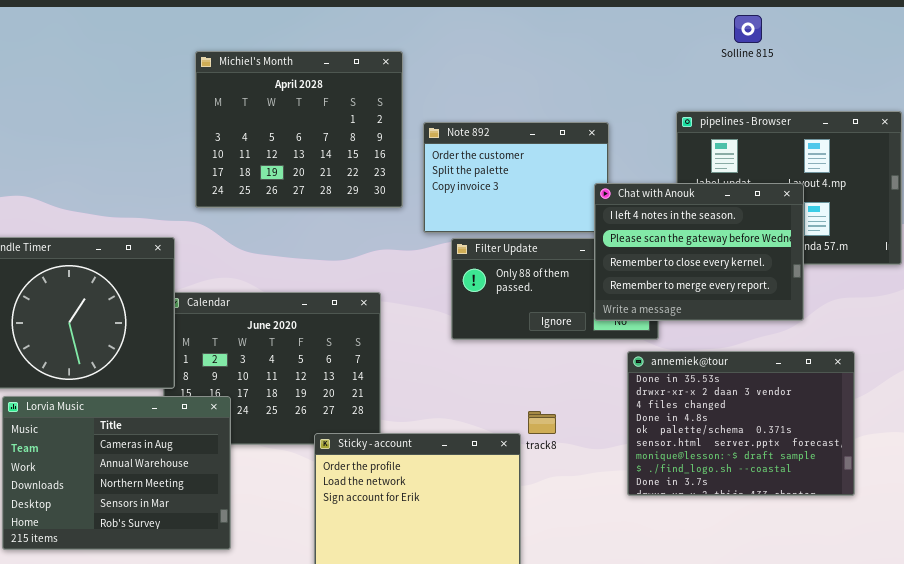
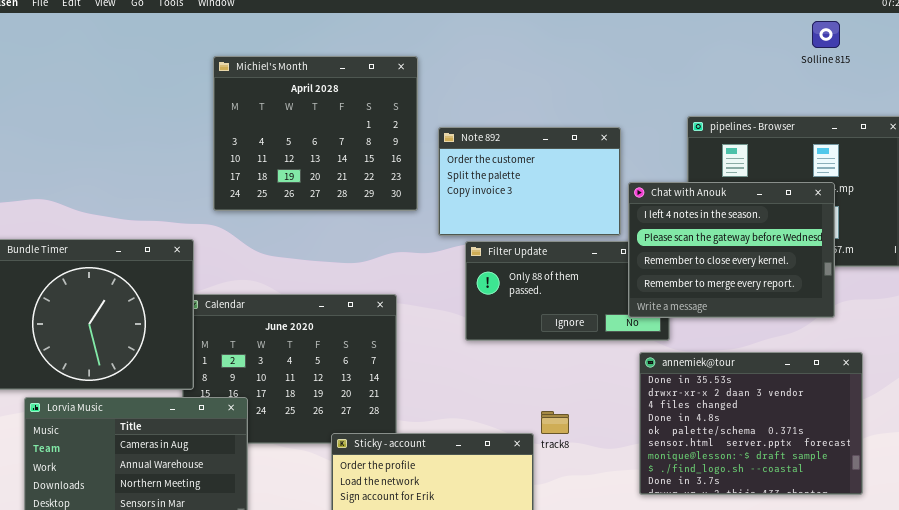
Solline 815: [734,15,762,43] -> [812,21,840,48], moved
Chat with Anouk: [594,183,804,321] -> [628,182,835,318], moved

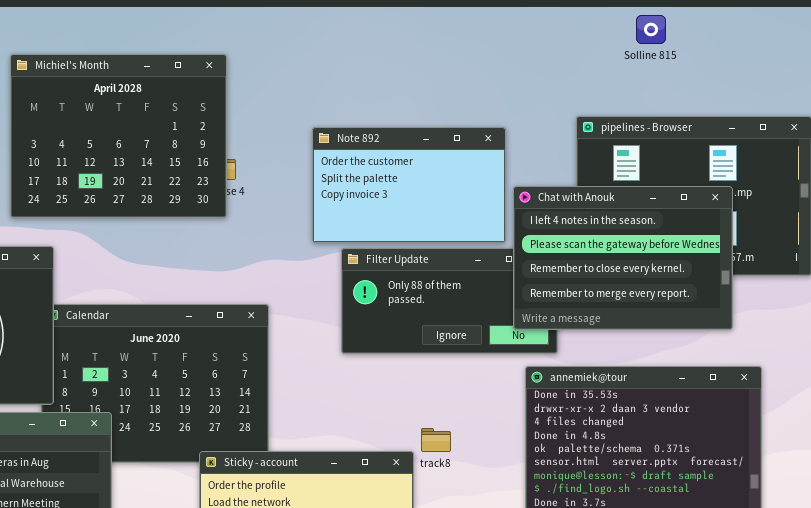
Solline 815: [812,21,840,48] -> [636,15,666,44], moved
Michiel's Month: [213,56,418,211] -> [10,54,227,218], moved

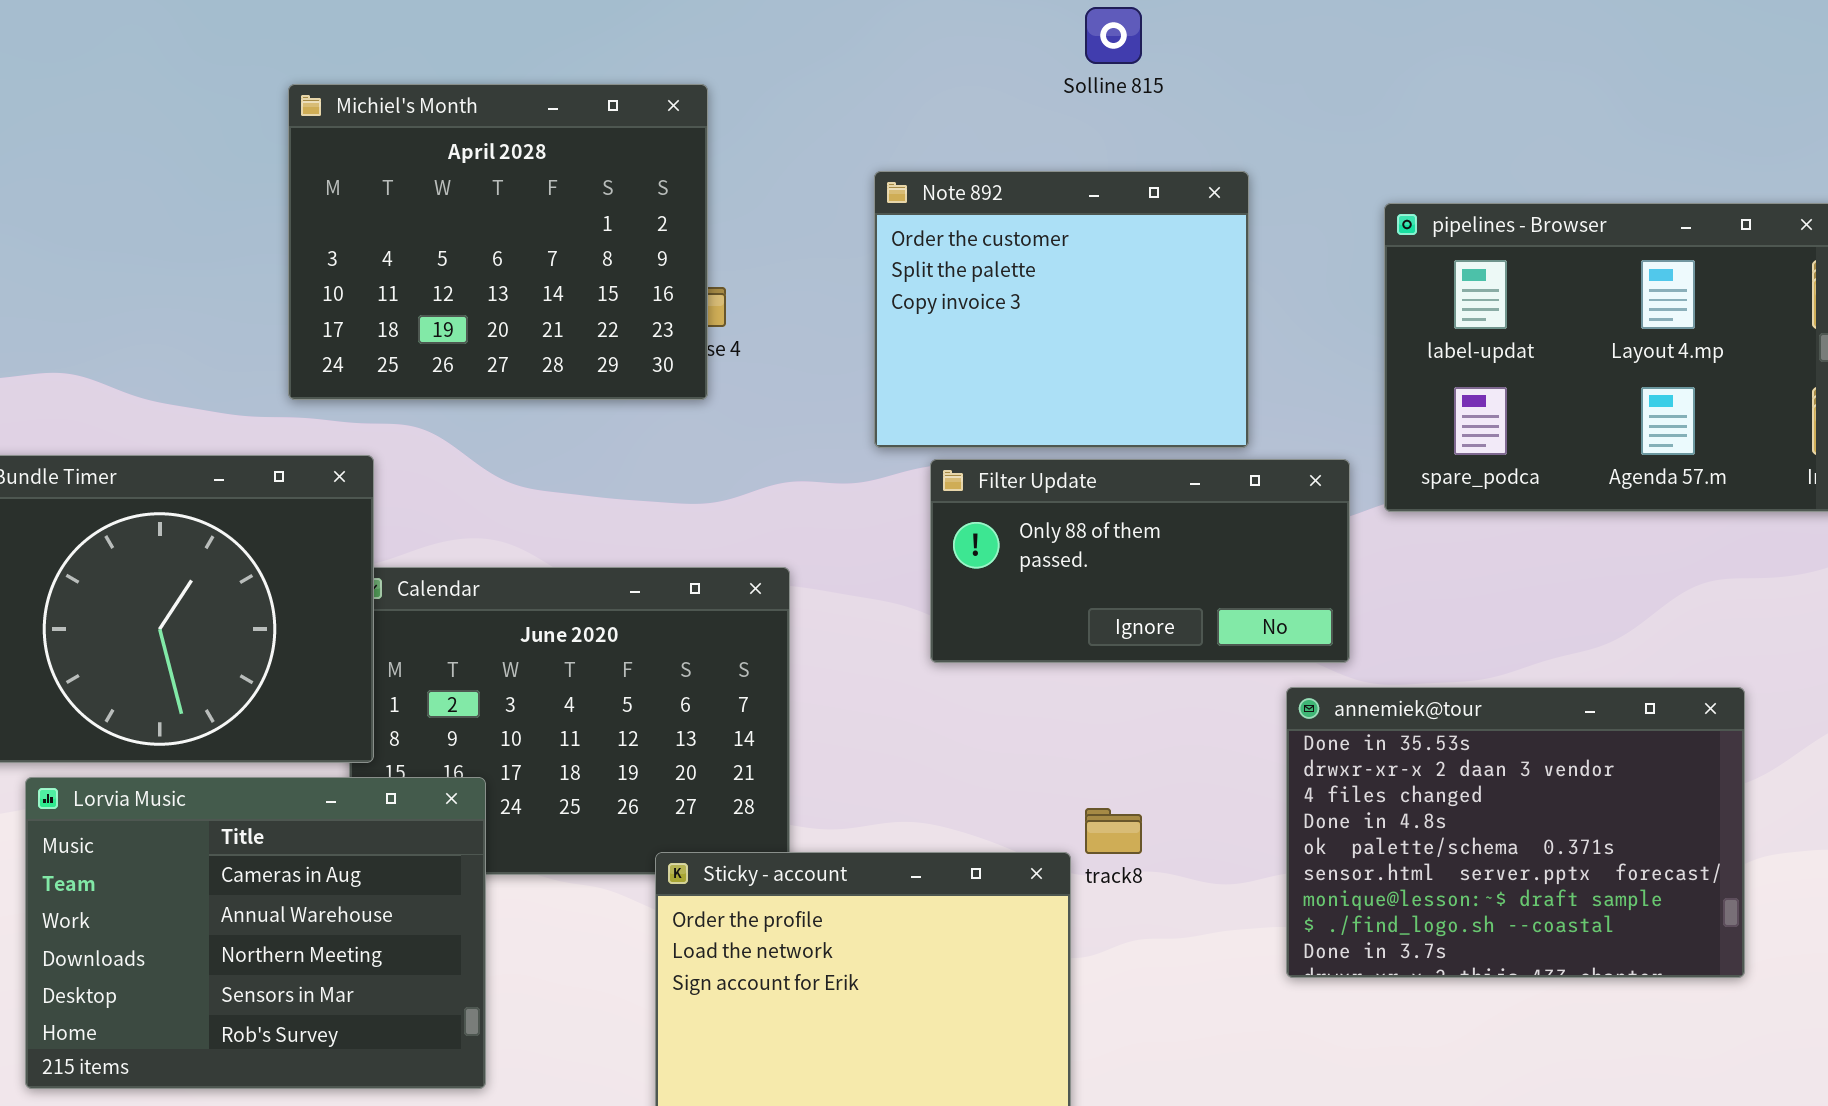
Solline 815: [636,15,666,44] -> [1085,7,1142,64], moved
Note 892: [312,127,506,243] -> [874,171,1249,448], resized
Chat with Anouk: [513,186,733,330] -> none, closed

